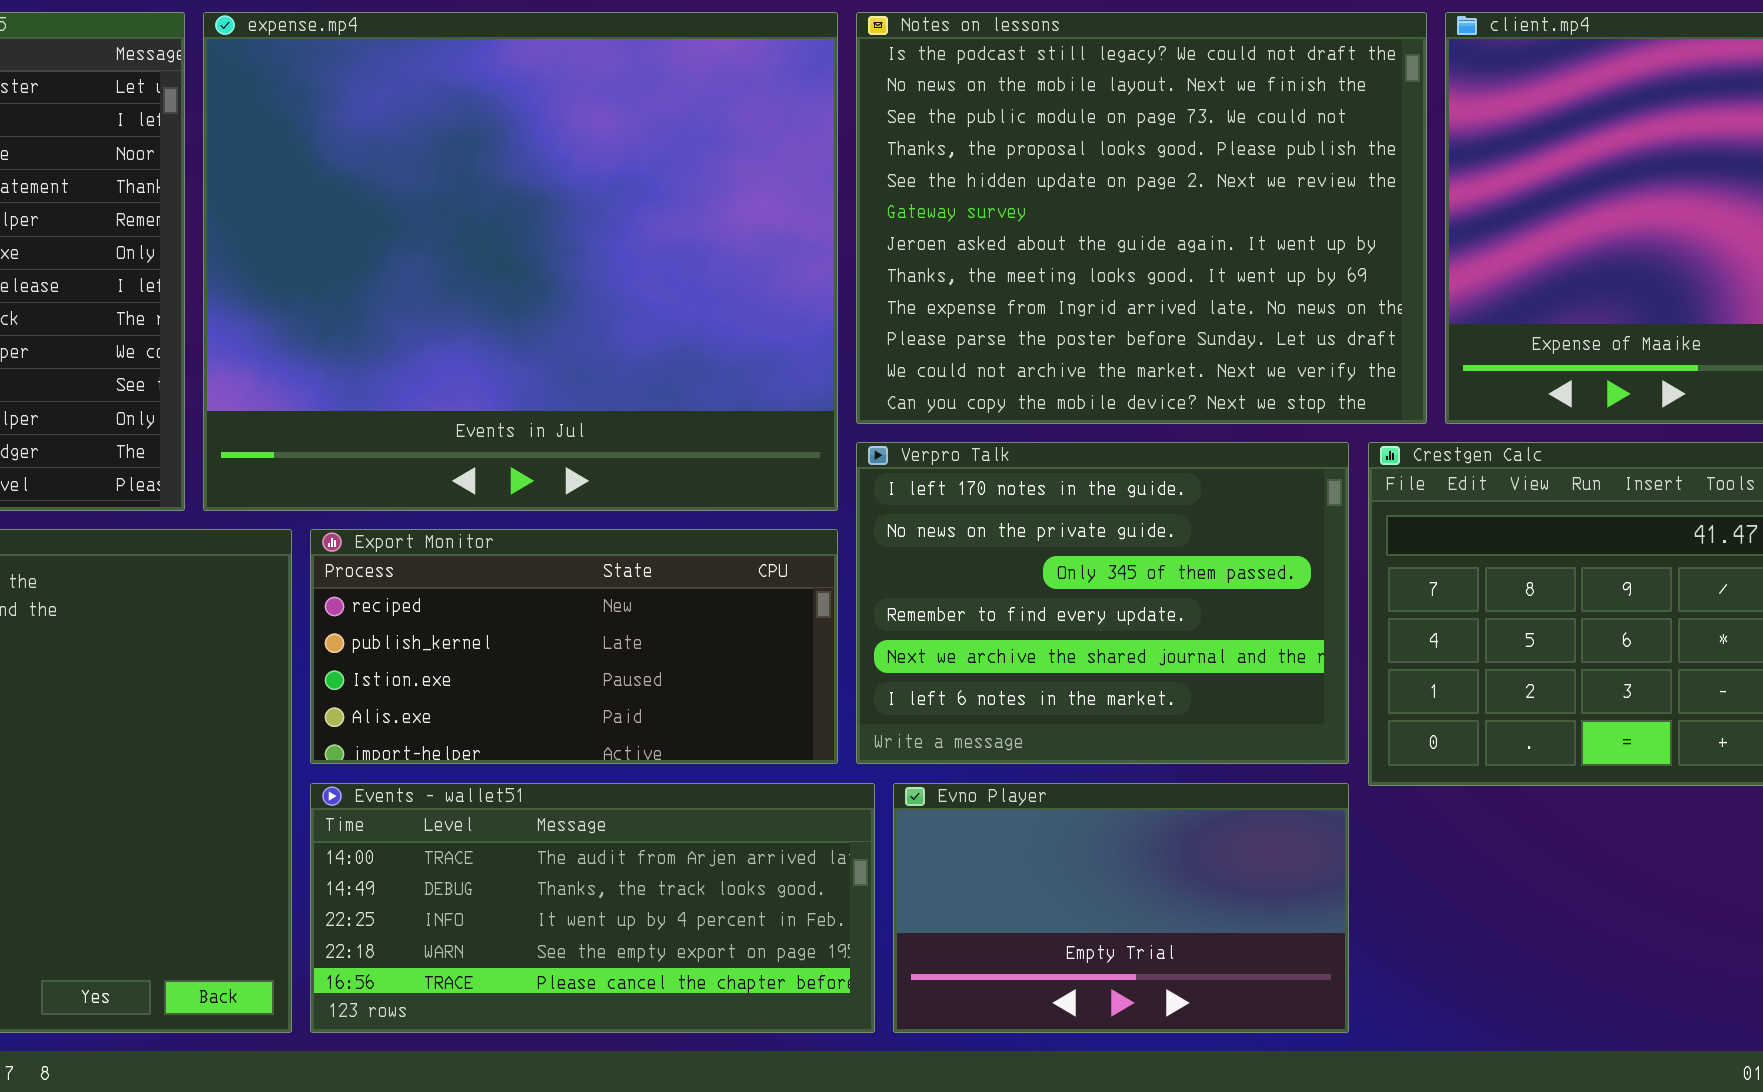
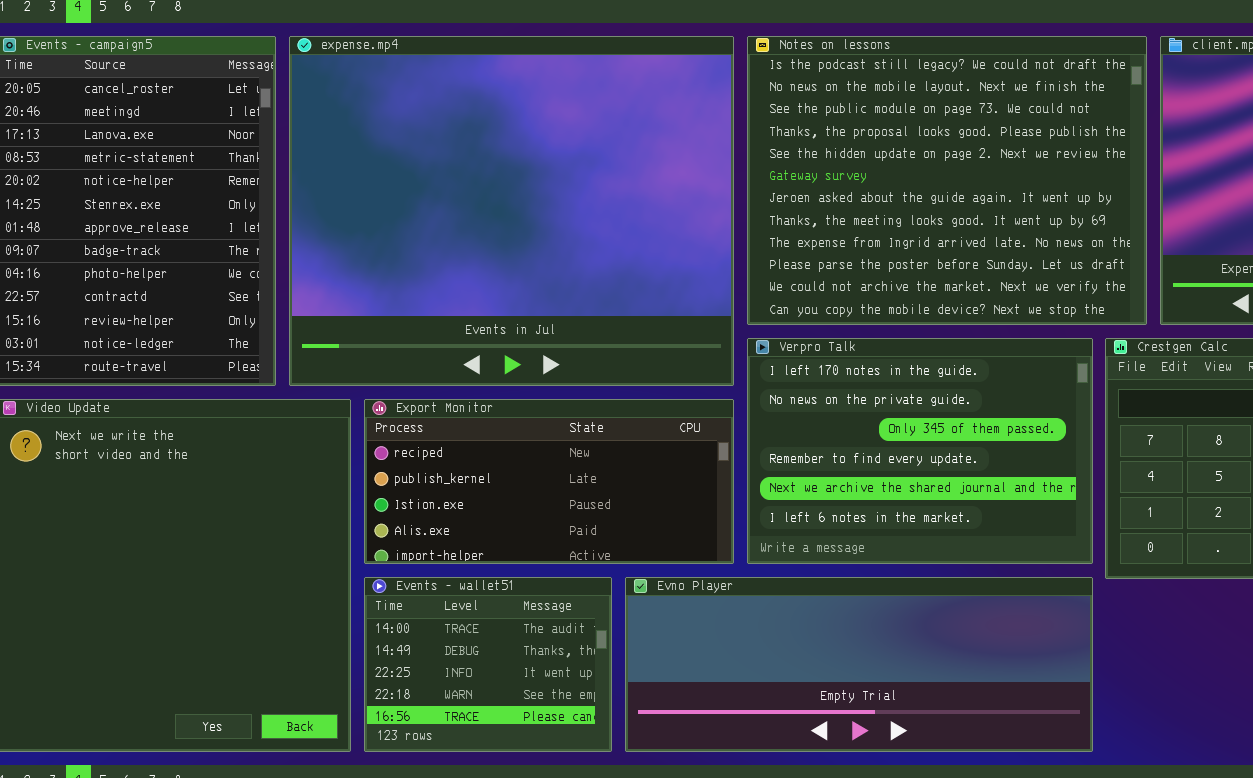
Events - wallet51: [310,783,875,1033] -> [364,577,612,752], resized
Evno Player: [893,783,1349,1033] -> [625,577,1093,752], resized

